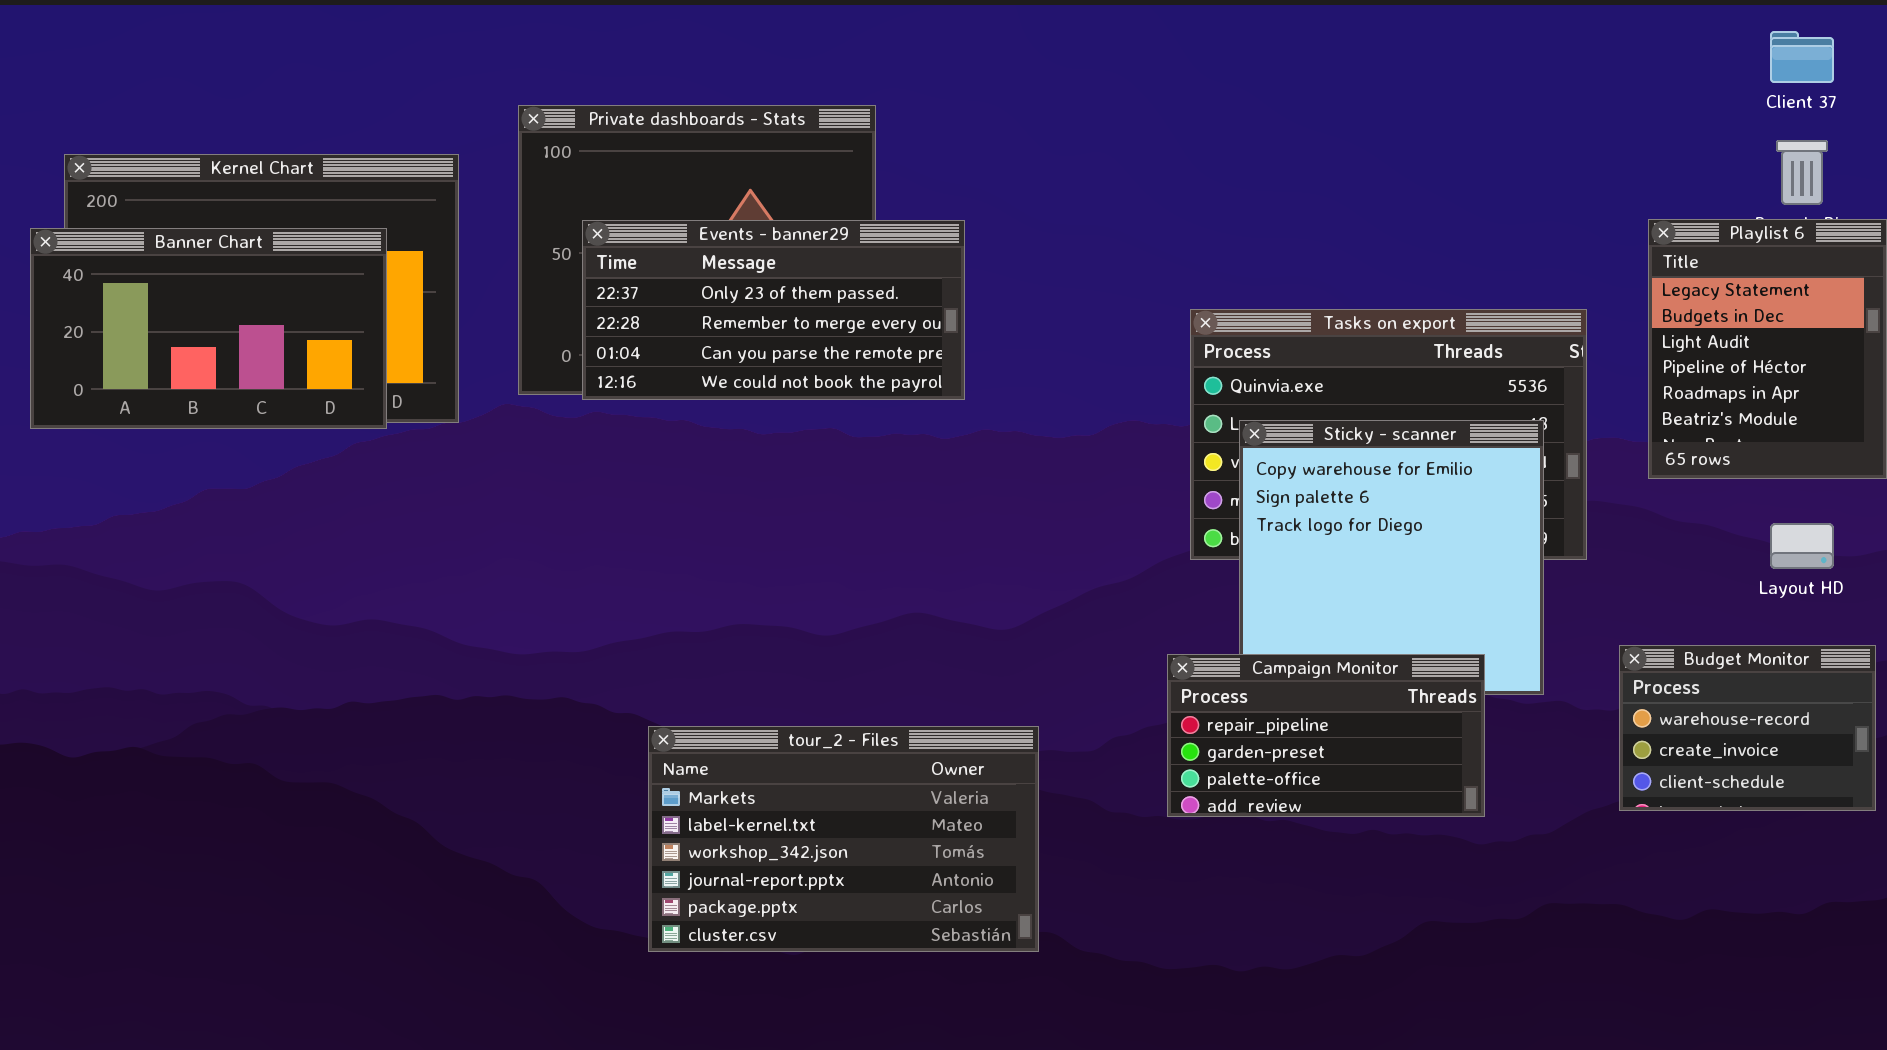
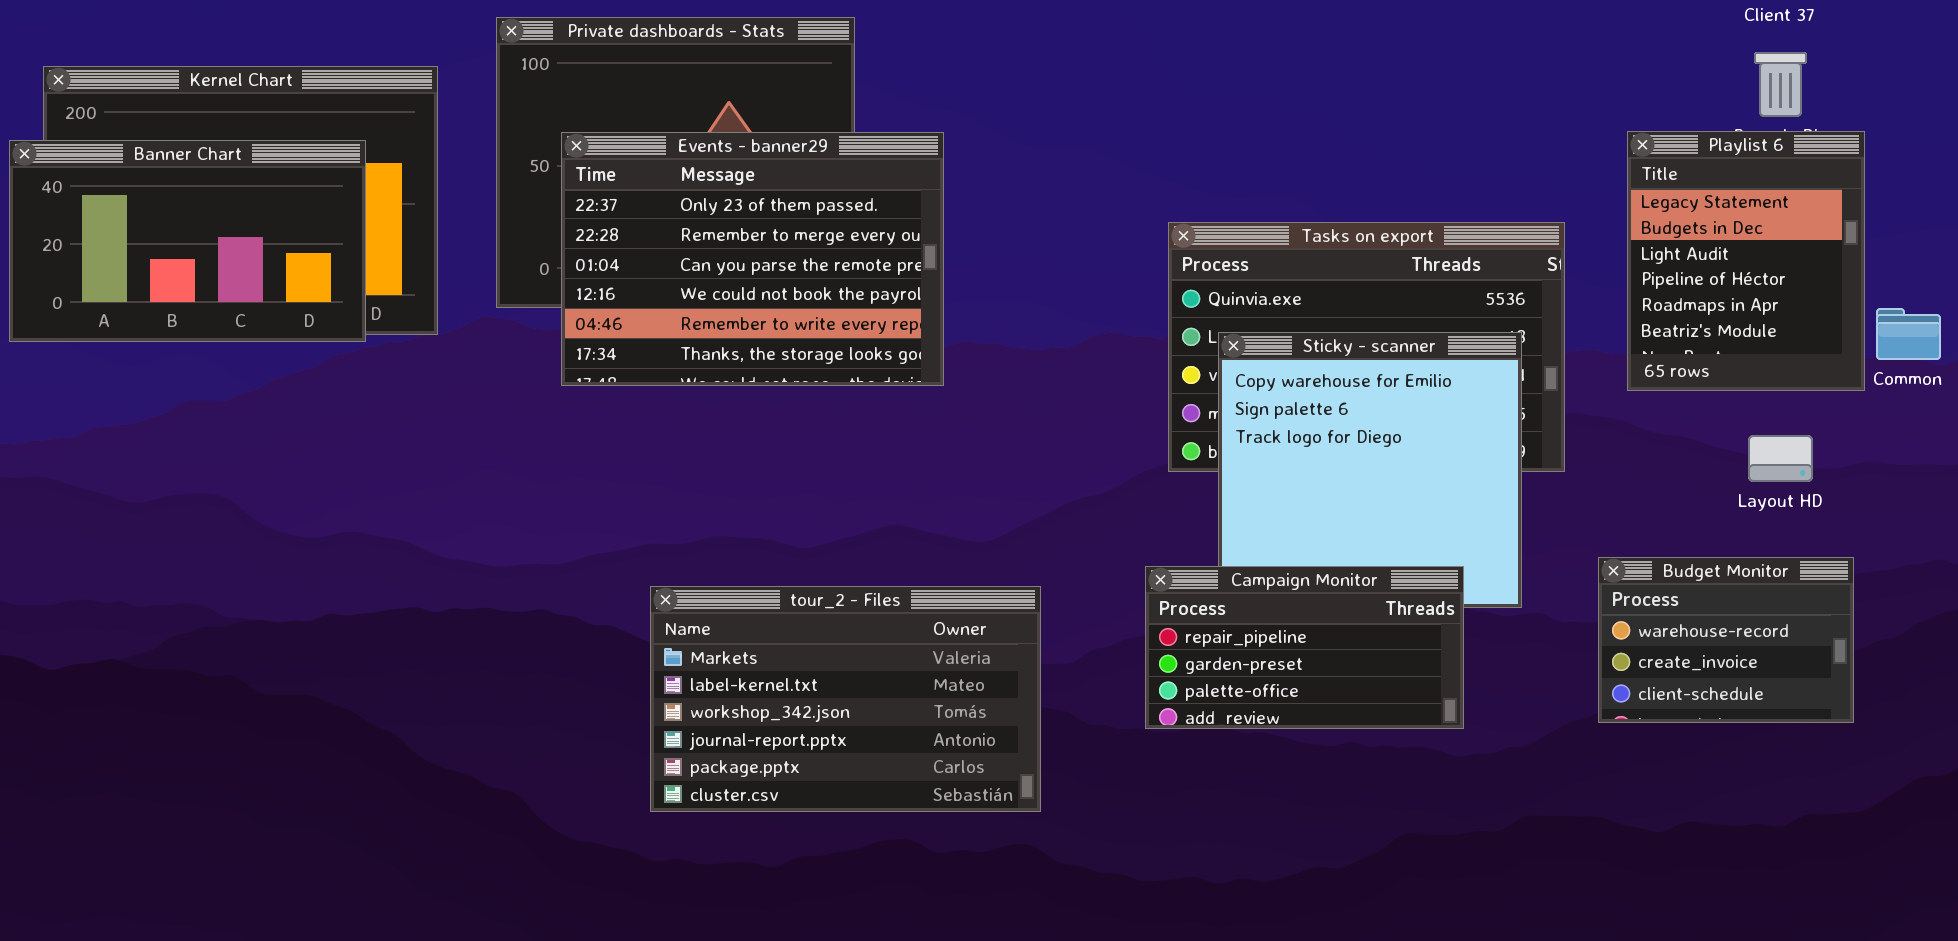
Events - banner29: [582,220,965,400] -> [561,132,944,386], resized
tour_2 - Files: [648,726,1039,952] -> [650,586,1041,812], moved

